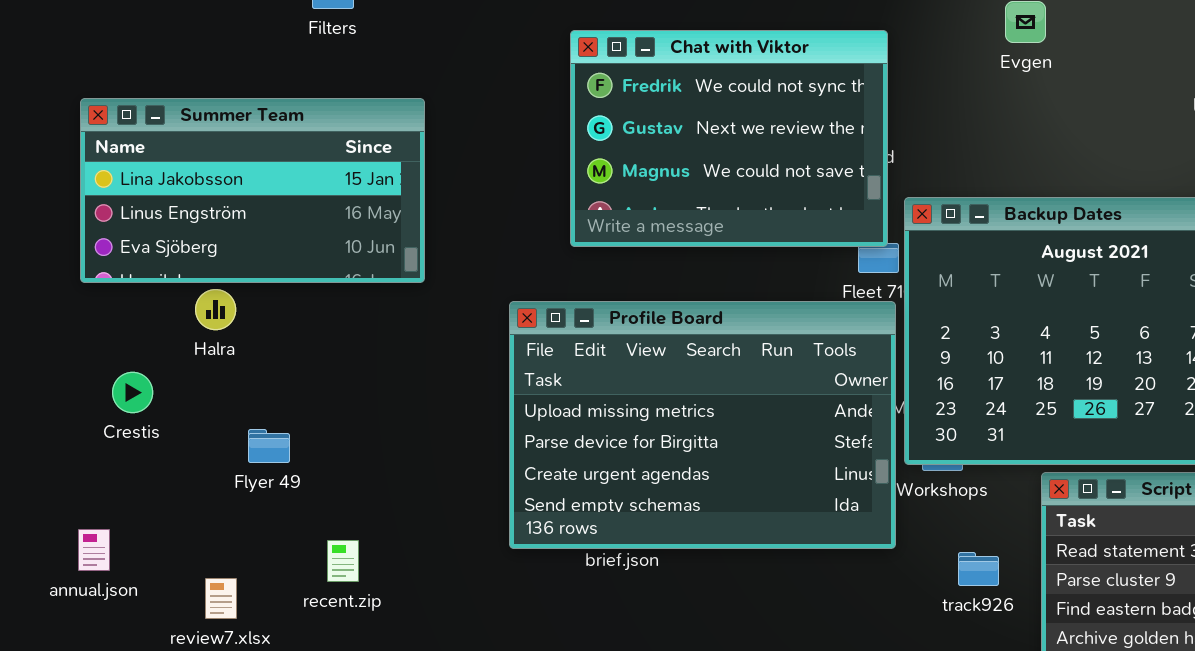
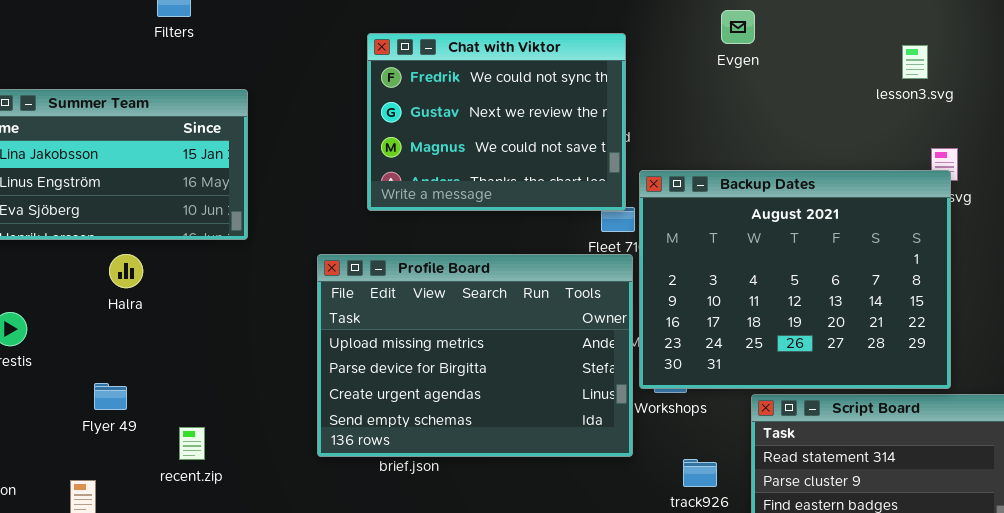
Halra: [195,289,236,330] -> [109,254,143,288], moved
Flyer 49: [248,429,290,463] -> [94,383,127,410], moved
recent.zip: [327,540,359,582] -> [179,427,205,460], moved

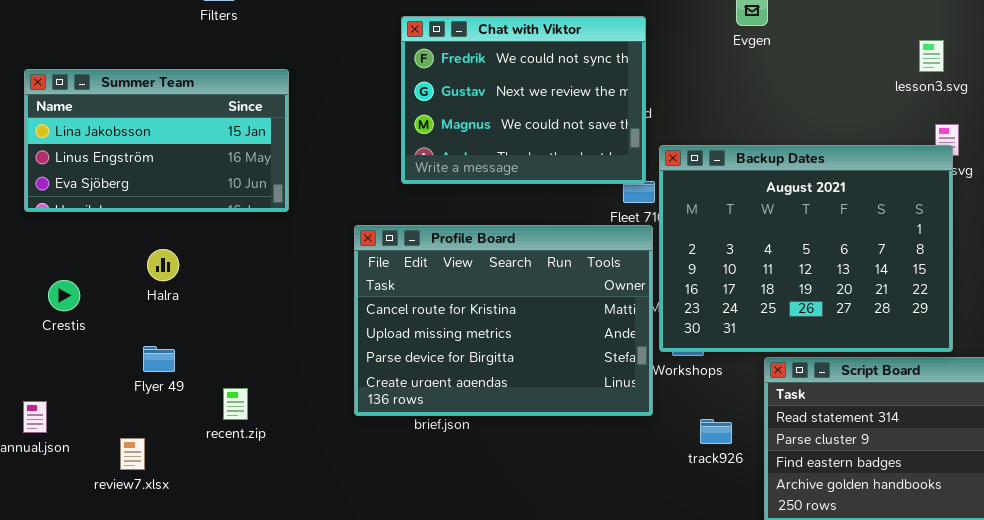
lesson3.svg: [902,45,928,79] -> [919,40,944,72], moved
Halra: [109,254,143,288] -> [147,249,179,281], moved
Profile Board: [317,254,633,457] -> [354,225,653,416], scrolled up 1 row

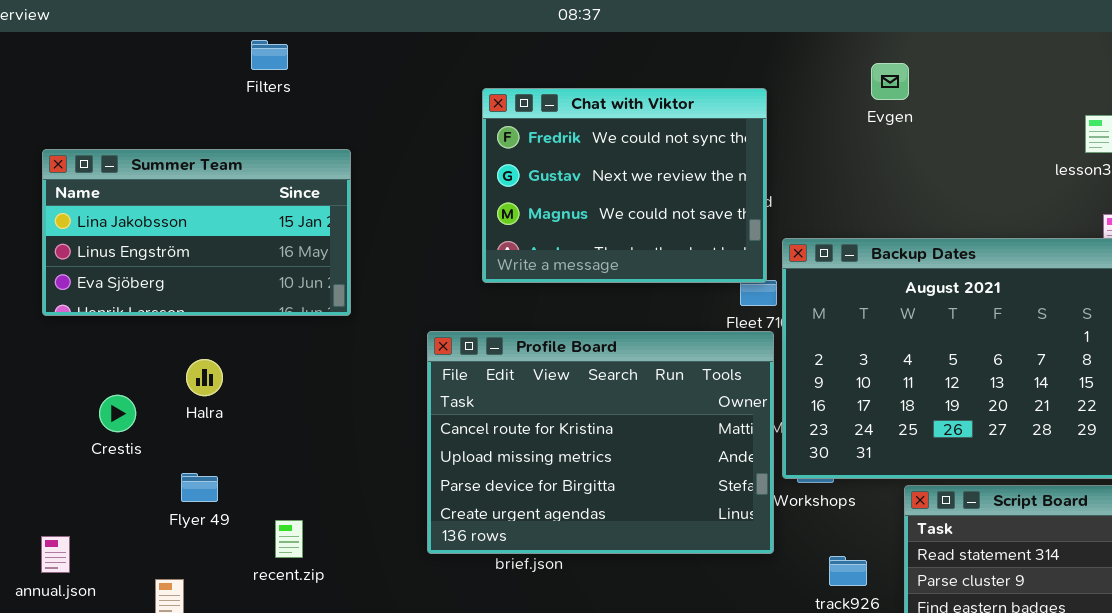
Crestis: [48,280,80,311] -> [99,395,136,432], moved

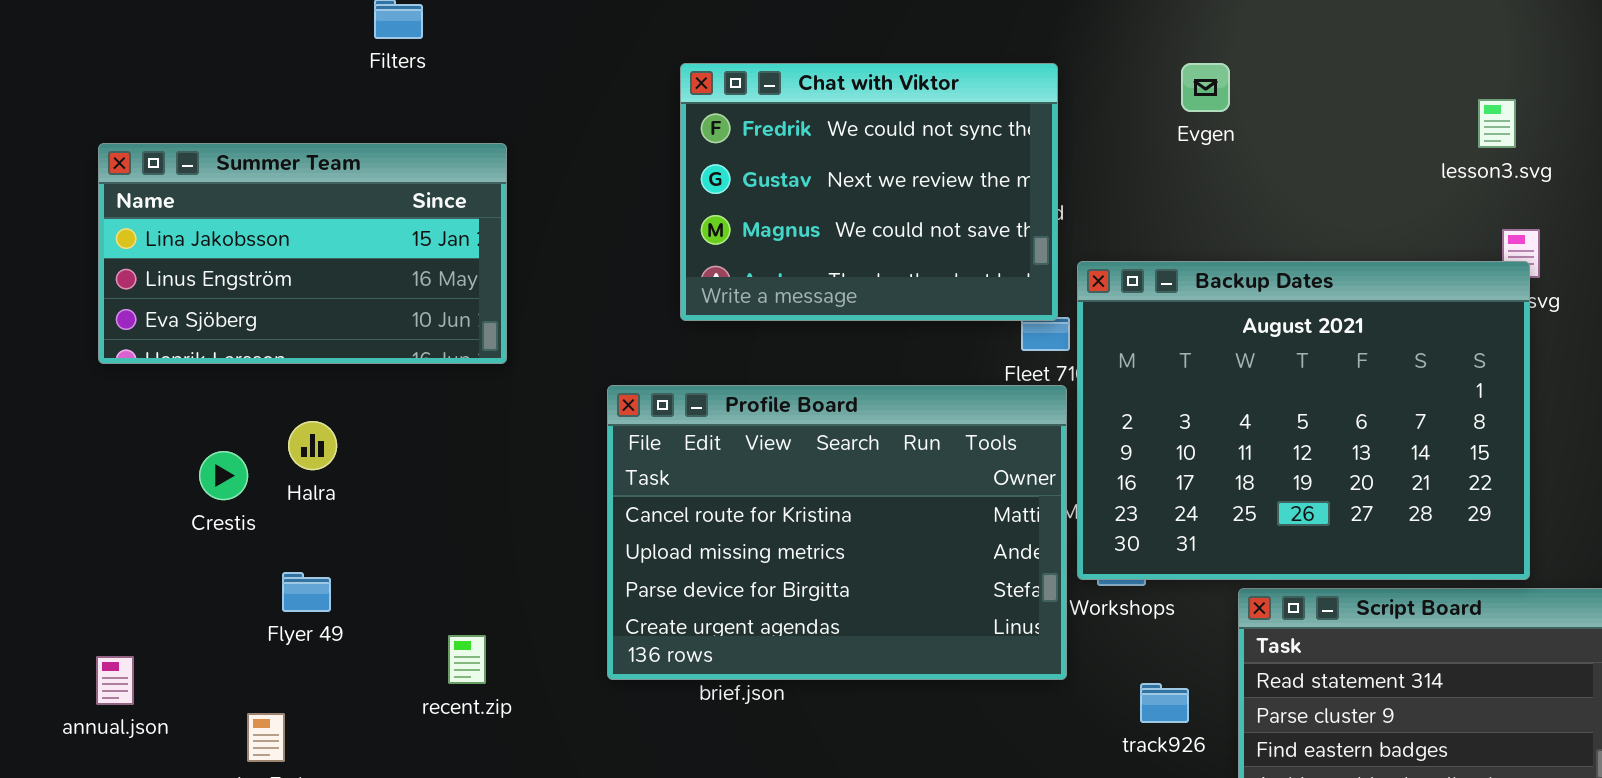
Evgen: [871,63,909,100] -> [1181,63,1230,112], moved
Crestis: [99,395,136,432] -> [199,451,248,500], moved
recent.zip: [275,520,303,558] -> [448,635,486,684], moved

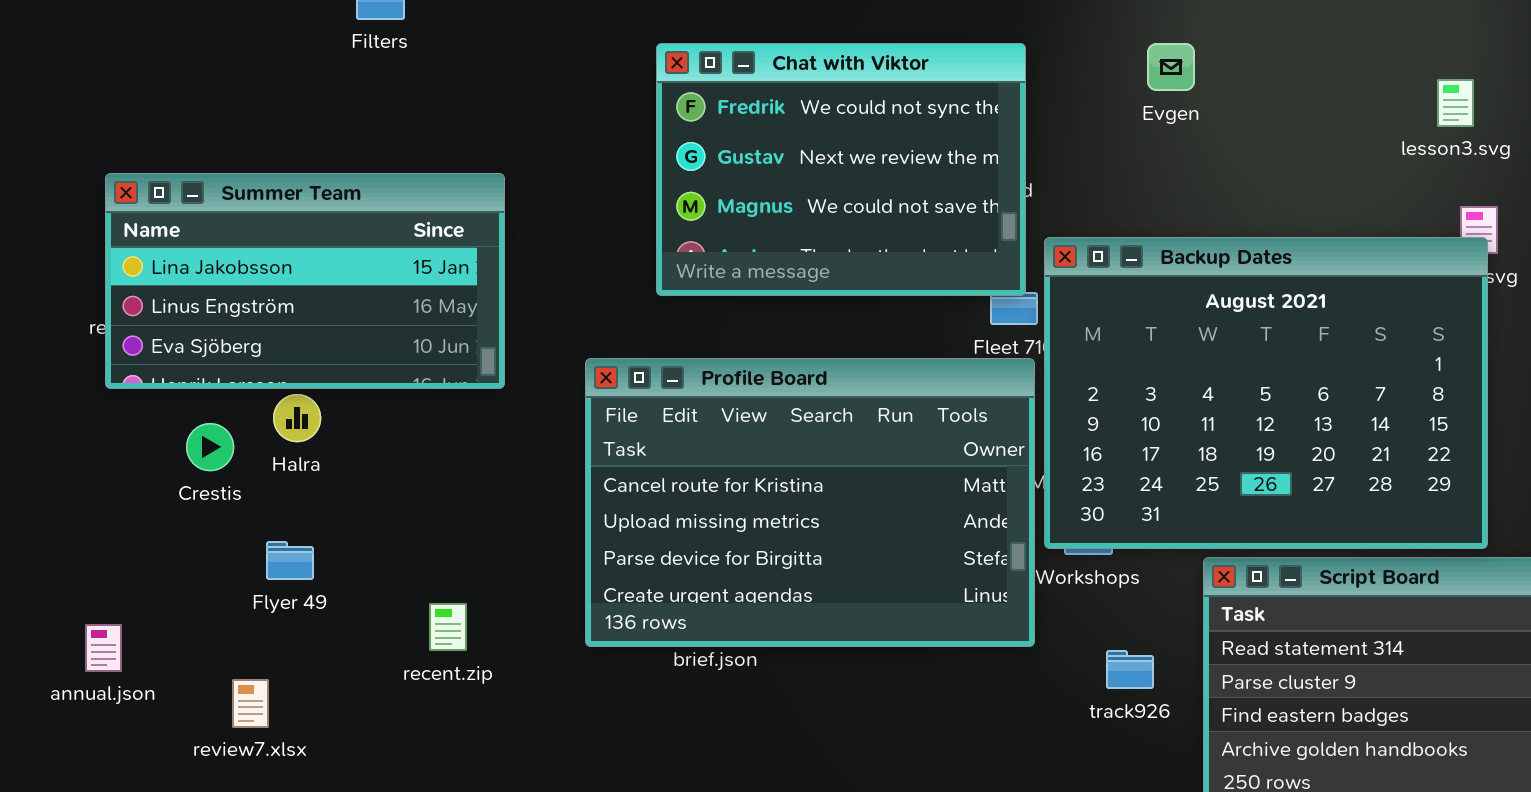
Summer Team: [98,143,507,364] -> [105,173,505,389], moved

